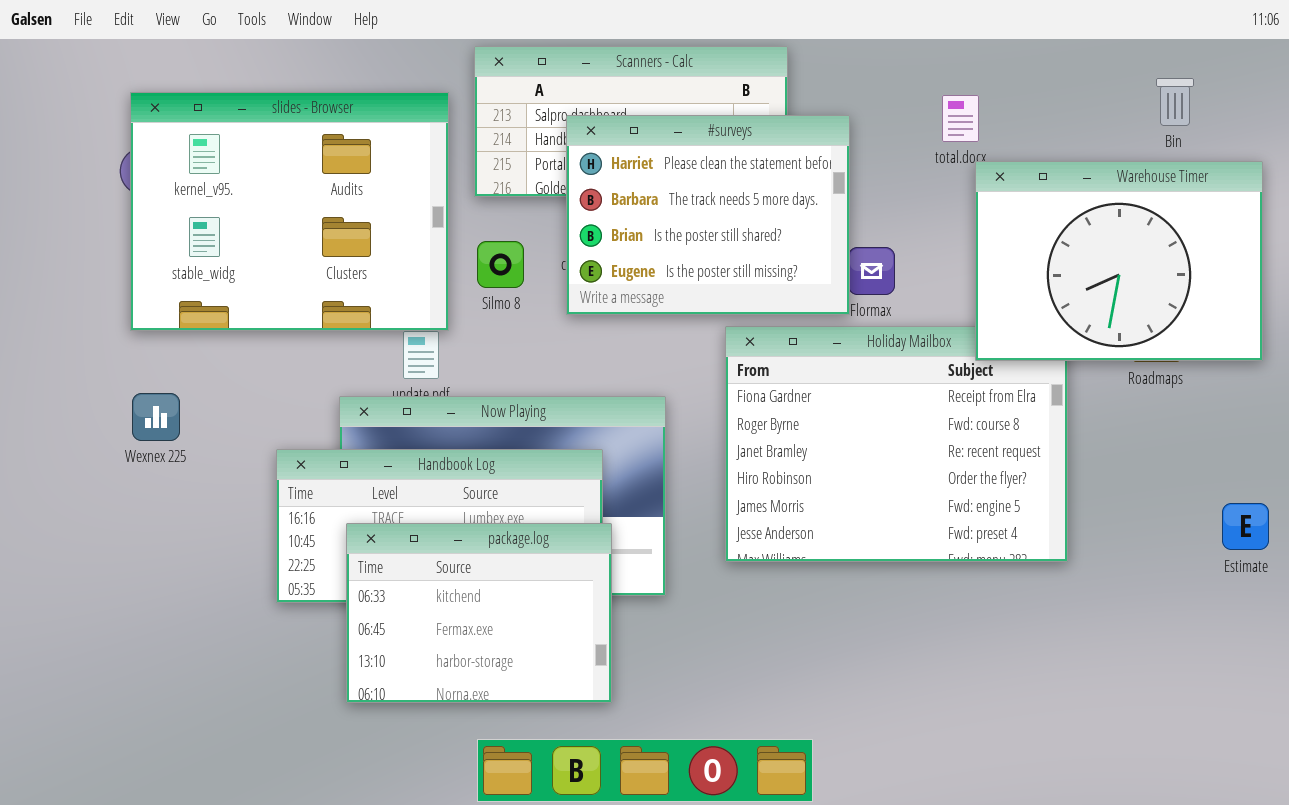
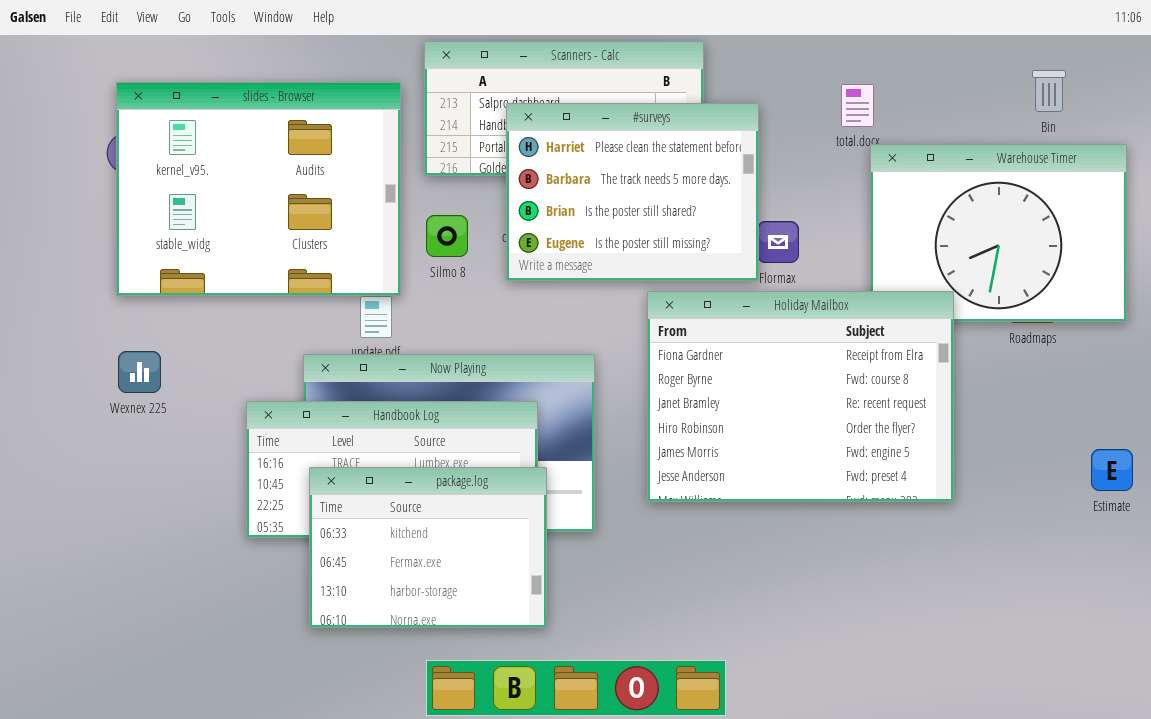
Holiday Mailbox: [725,326,1068,562] -> [647,291,954,502], raised

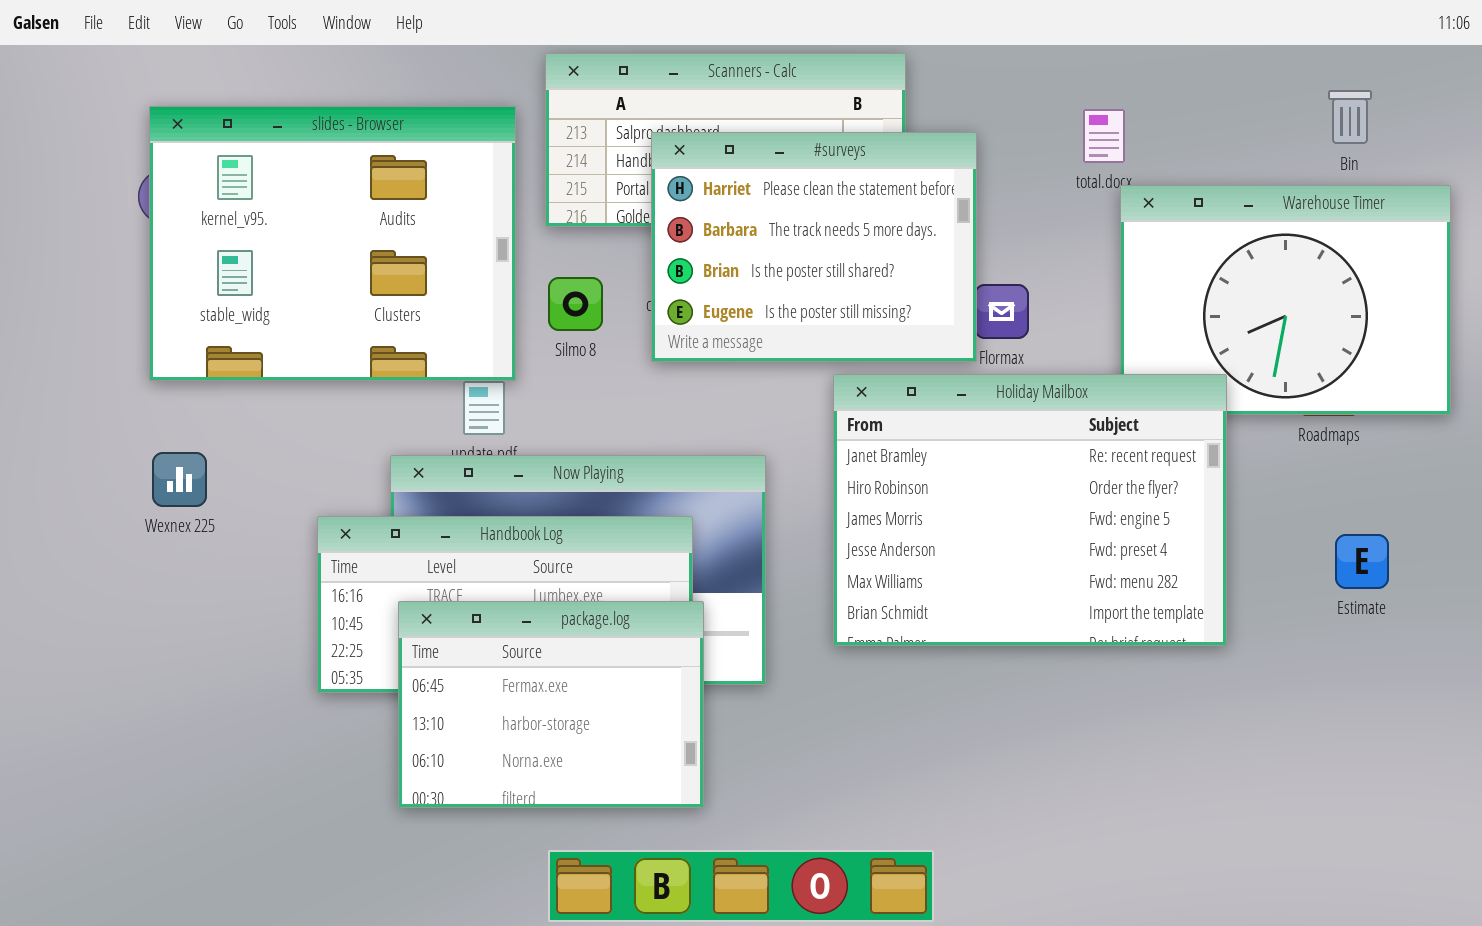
Holiday Mailbox: [647,291,954,502] -> [833,374,1227,646], scrolled down 2 rows
Estimate: [1091,449,1133,491] -> [1335,534,1389,589], moved
package.log: [309,467,547,628] -> [398,601,704,808], scrolled down 1 row

